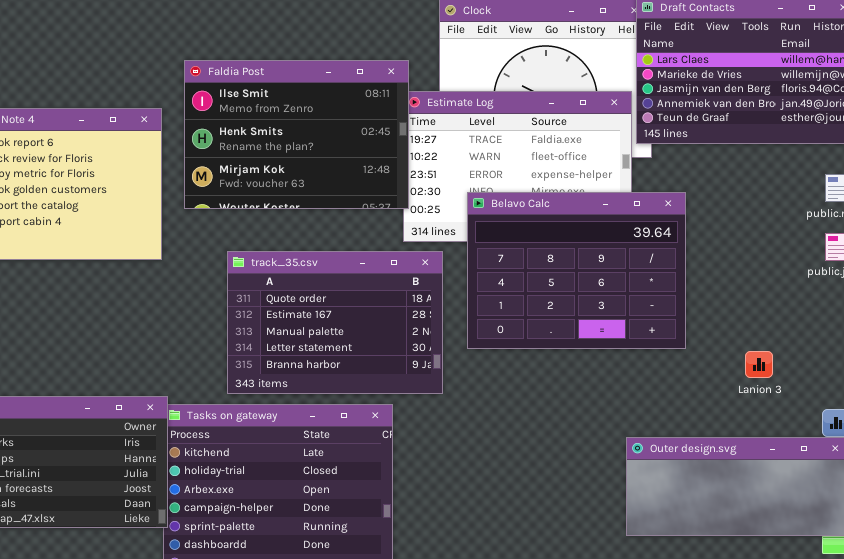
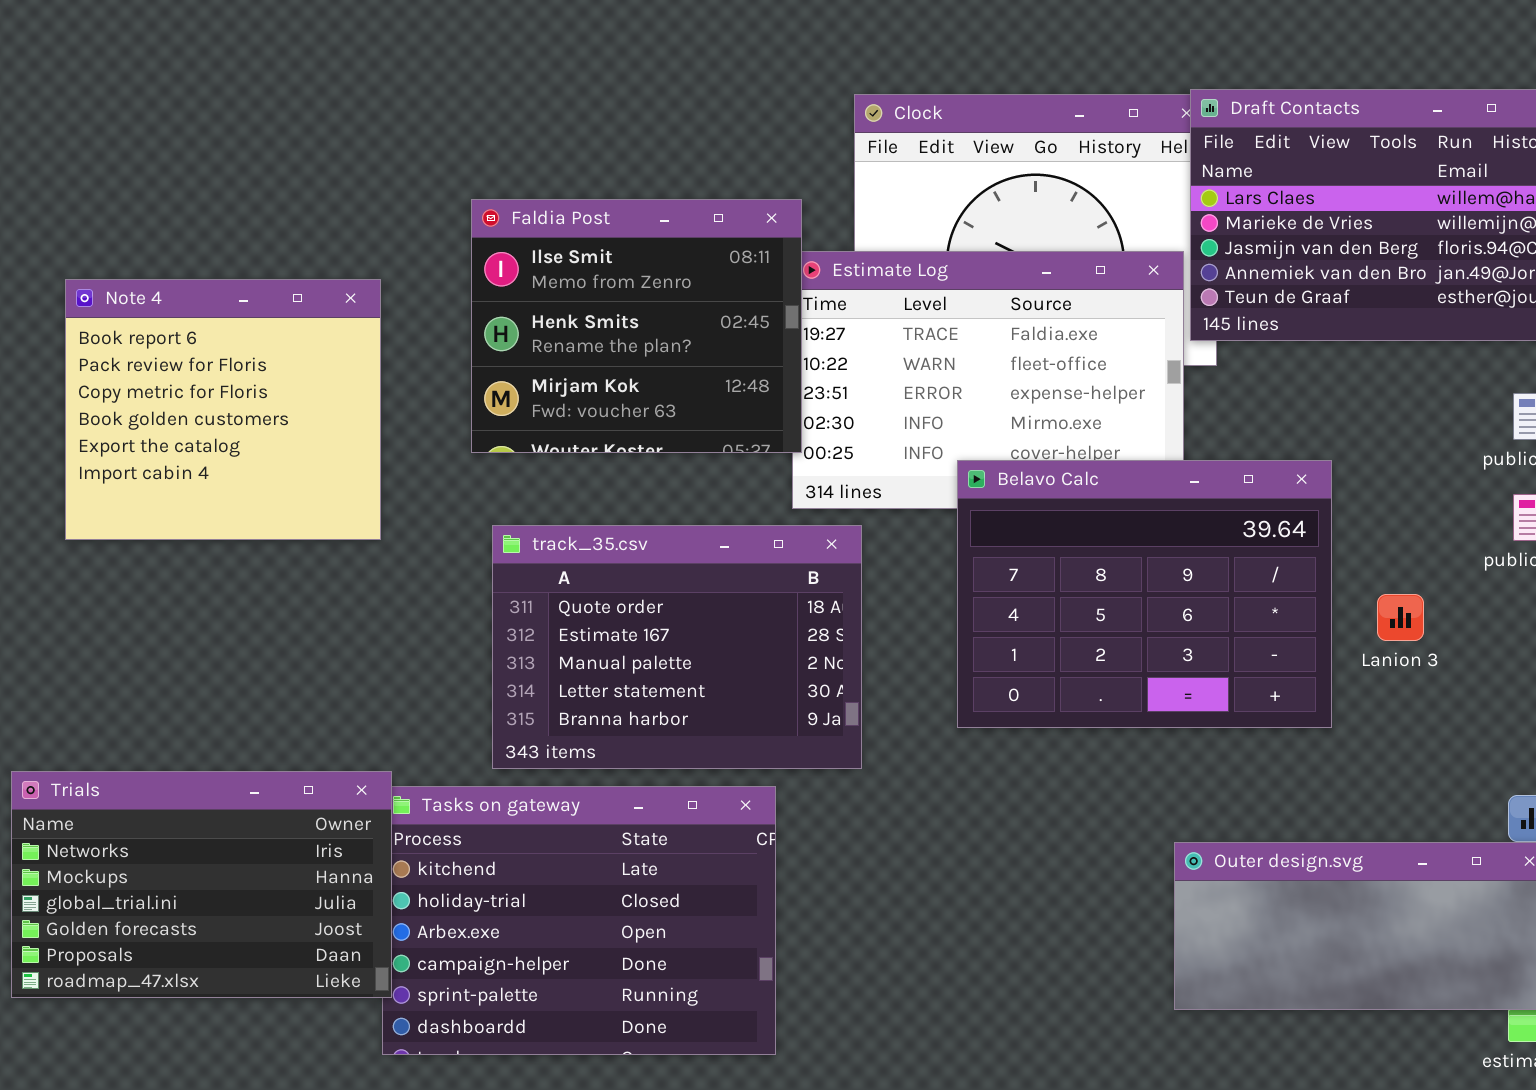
Faldia Post: [184,60,409,209] -> [471,199,802,453], resized
Belavo Calc: [467,192,686,349] -> [957,460,1332,728], moved
Lanion 3: [745,351,773,378] -> [1377,594,1424,641], moved

